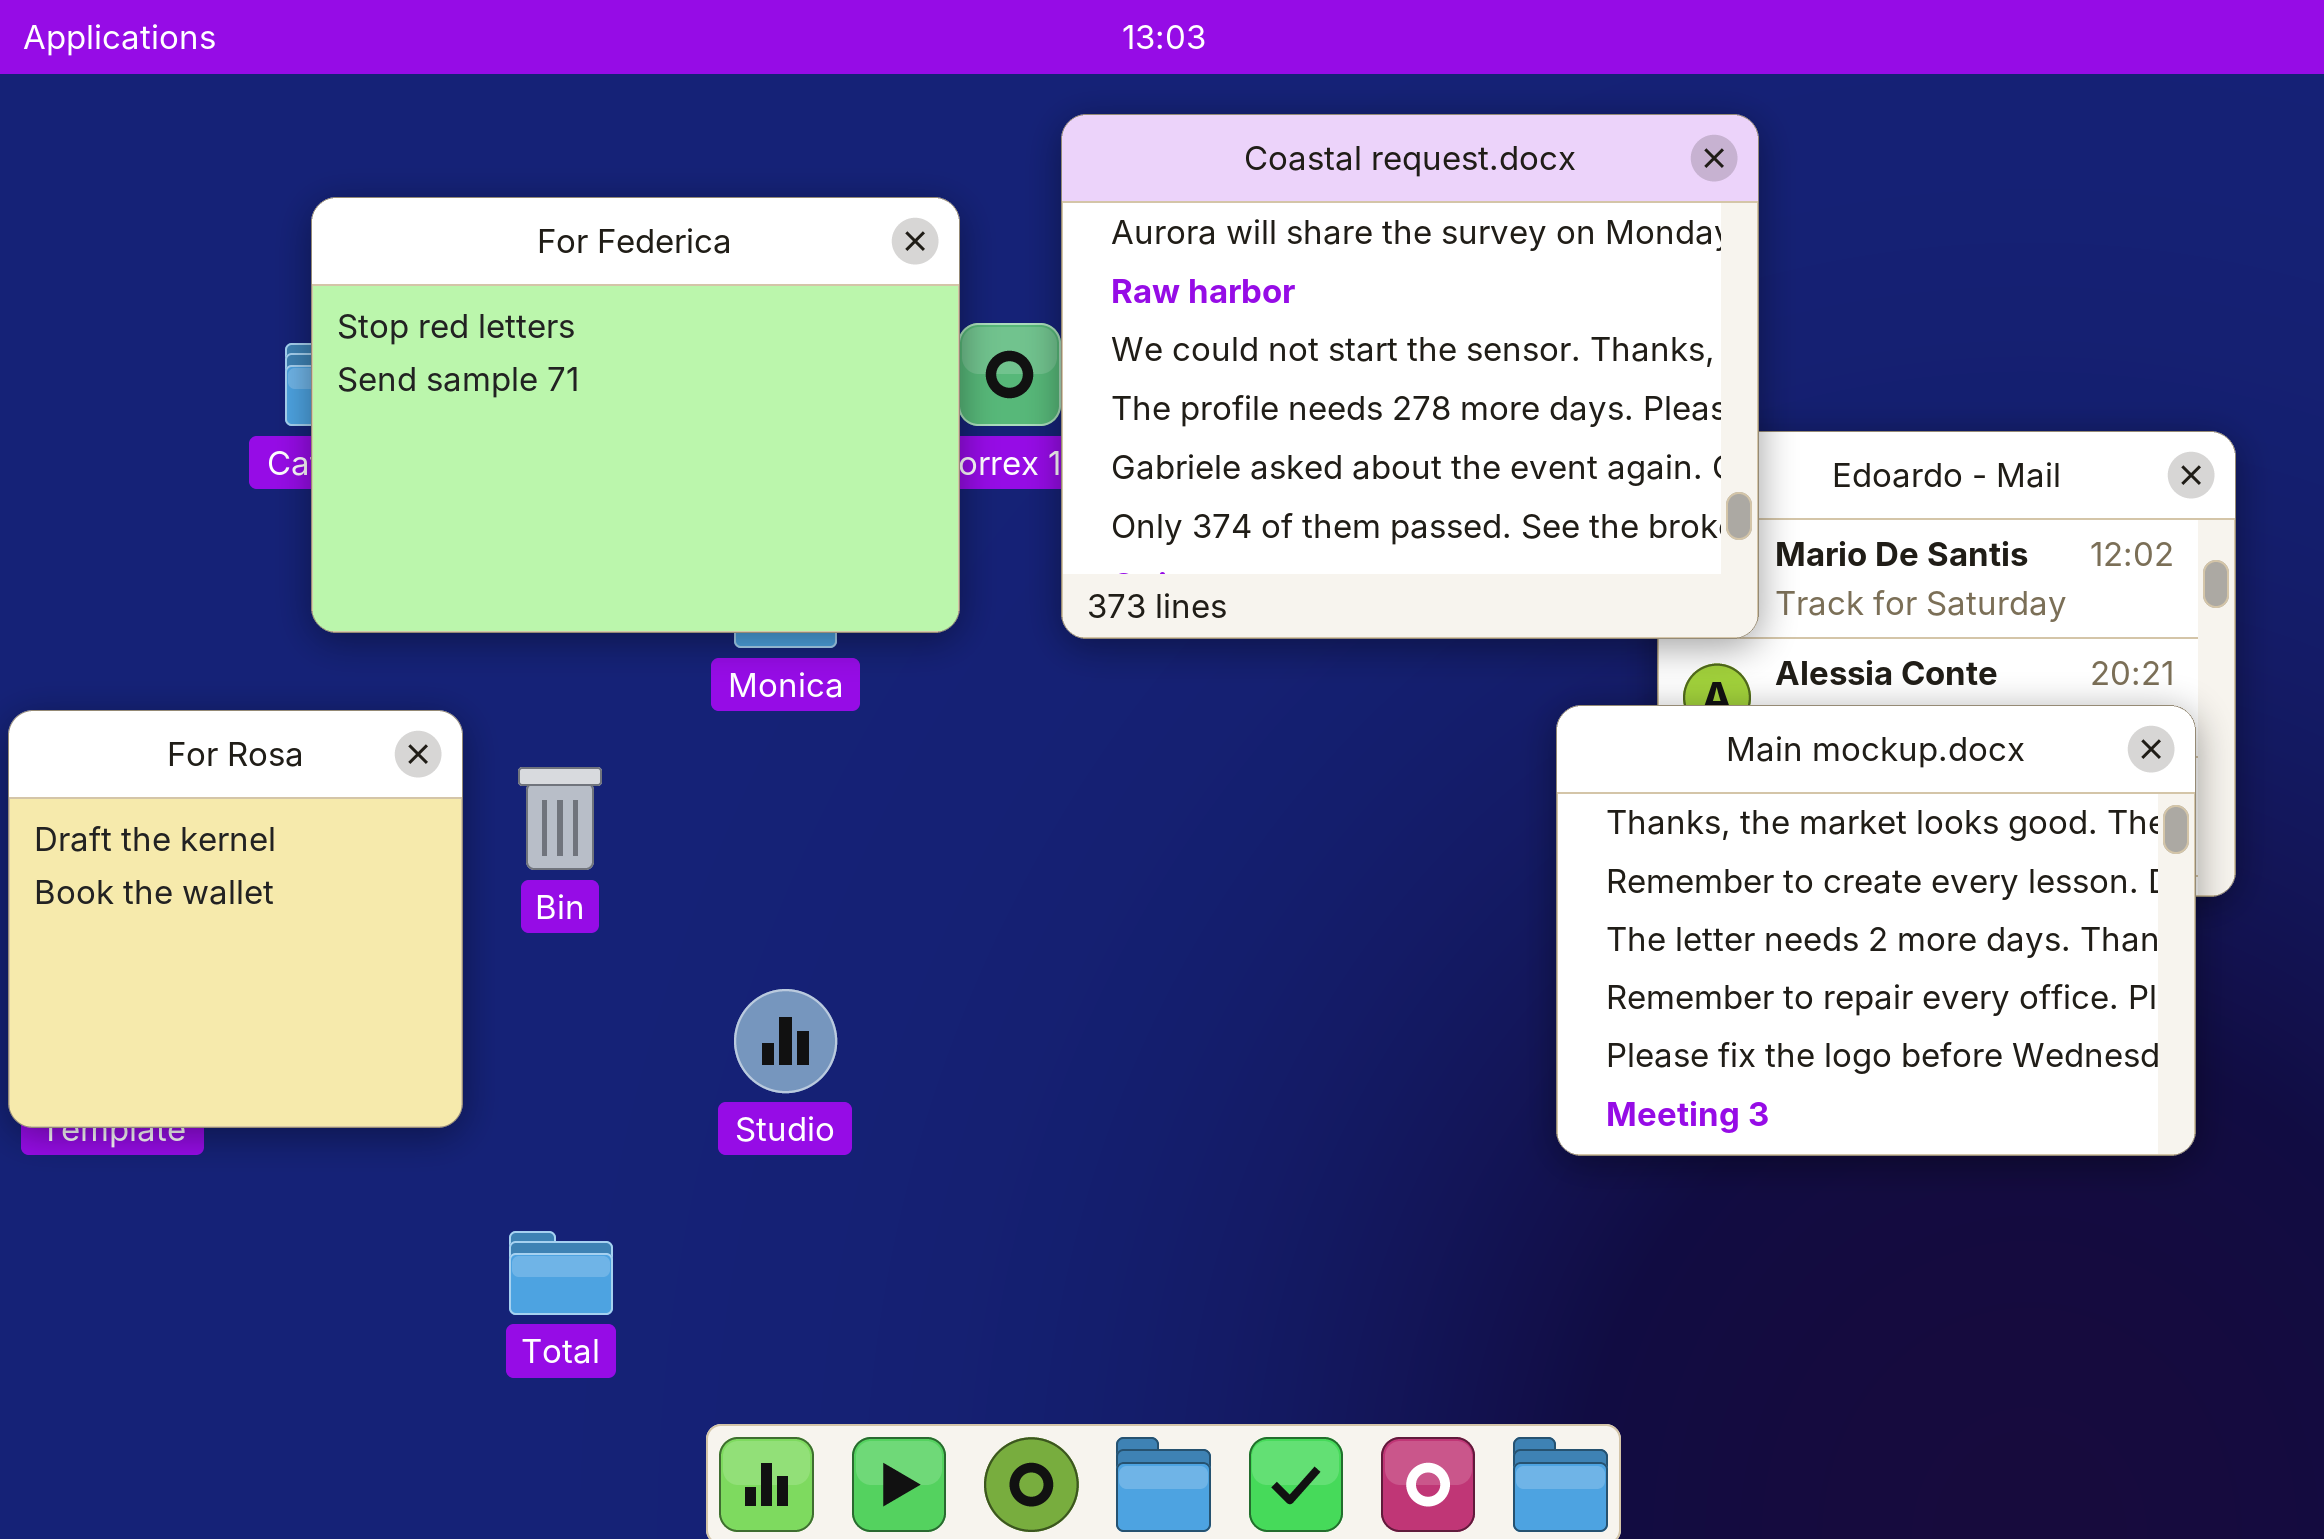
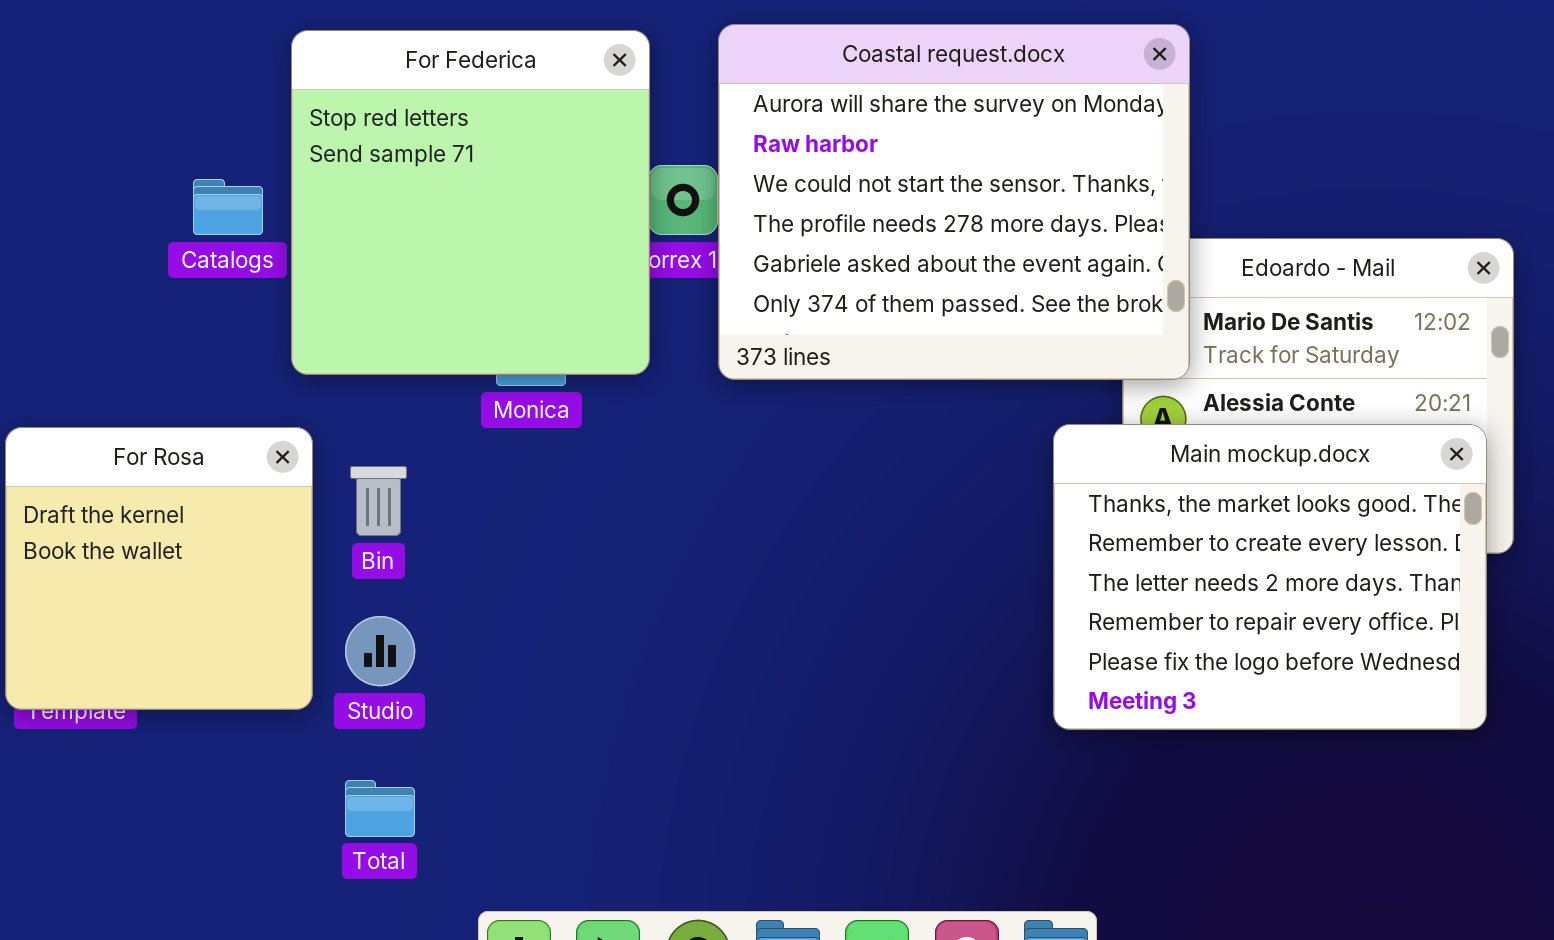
For Federica: [311,197,960,633] -> [291,30,650,375], resized
Studio: [734,989,837,1093] -> [345,616,415,686], moved

